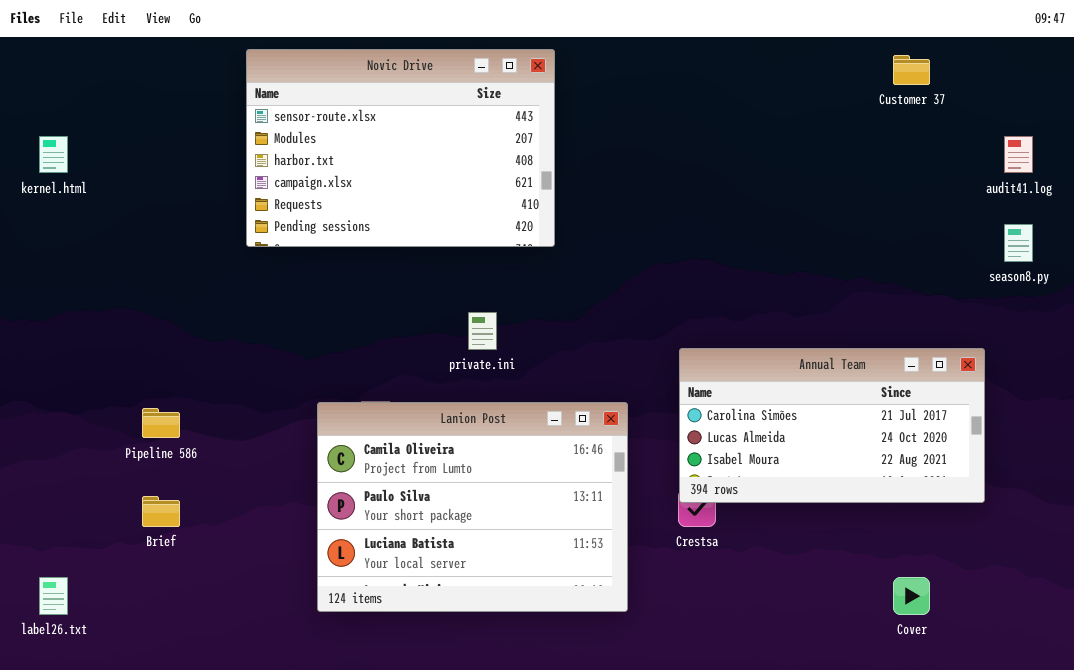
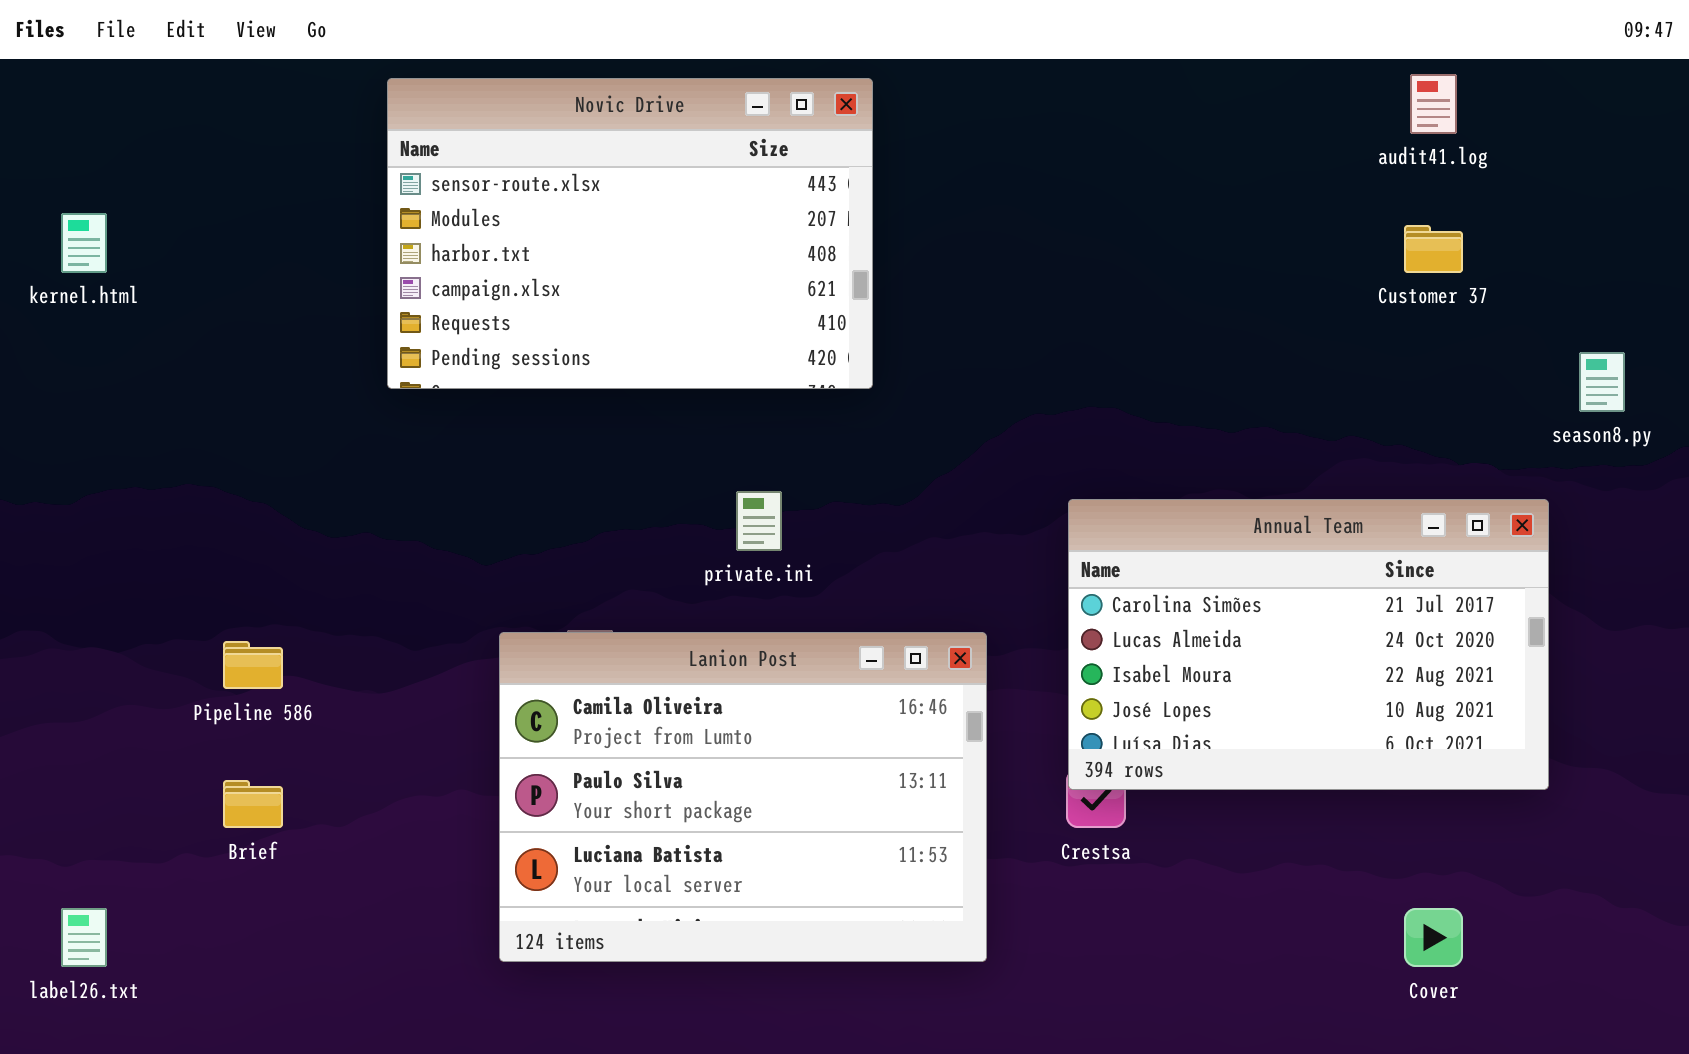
Customer 37: [893,55,930,85] -> [1404,225,1463,273], moved
audit41.log: [1004,136,1033,173] -> [1410,74,1457,134], moved
Annual Team: [679,348,985,503] -> [1068,499,1549,790], resized

